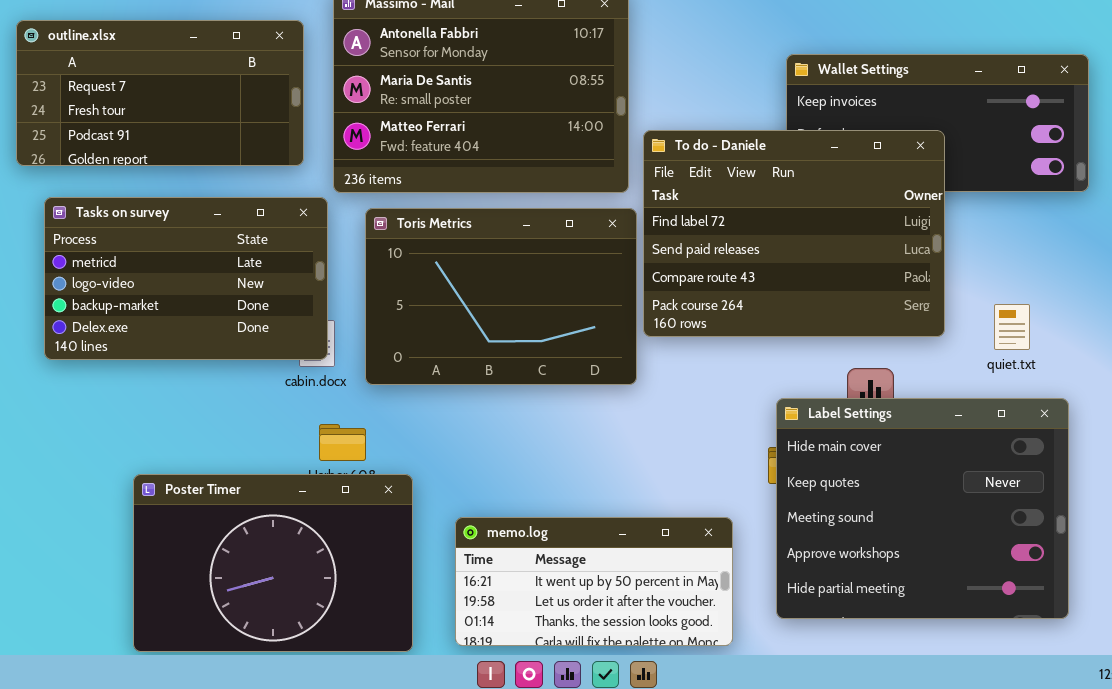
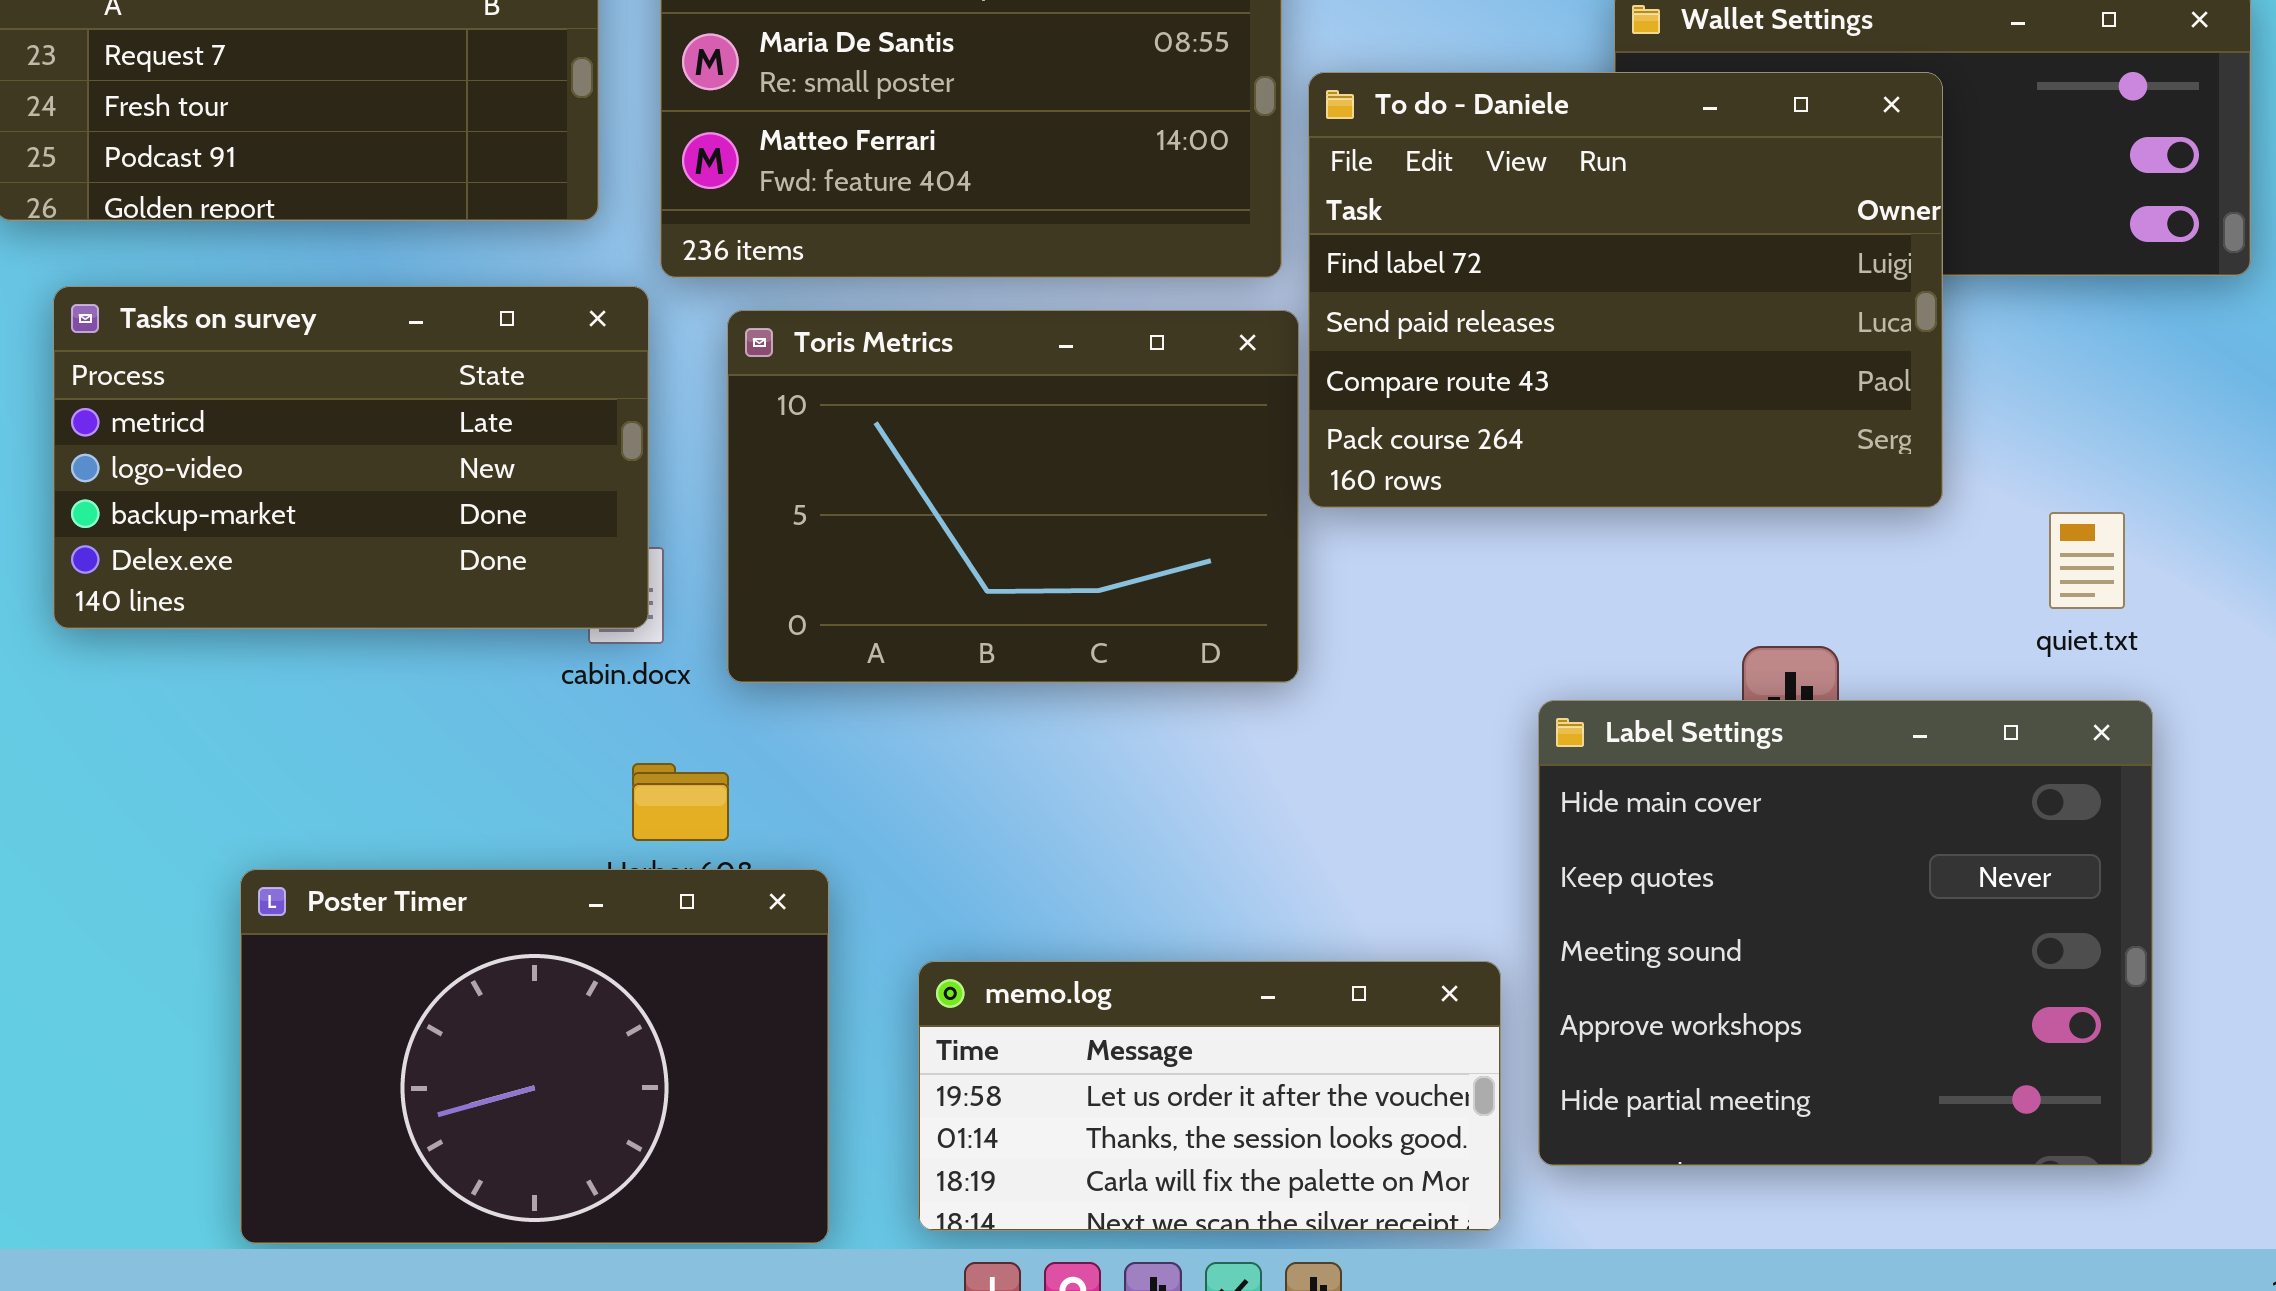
To do - Daniele: [643,130,945,337] -> [1308,72,1943,508], moved
Label Settings: [776,398,1069,619] -> [1538,700,2153,1166], moved
memo.log: [455,517,733,646] -> [918,961,1501,1231], scrolled down 1 row

